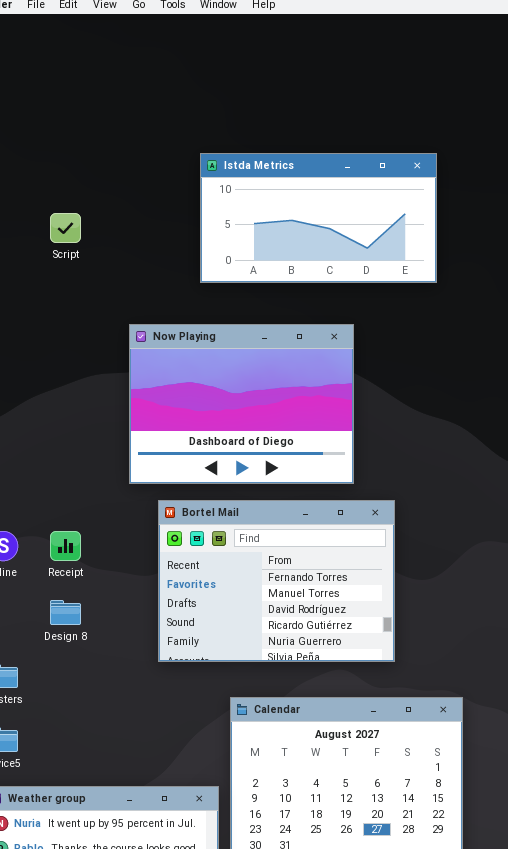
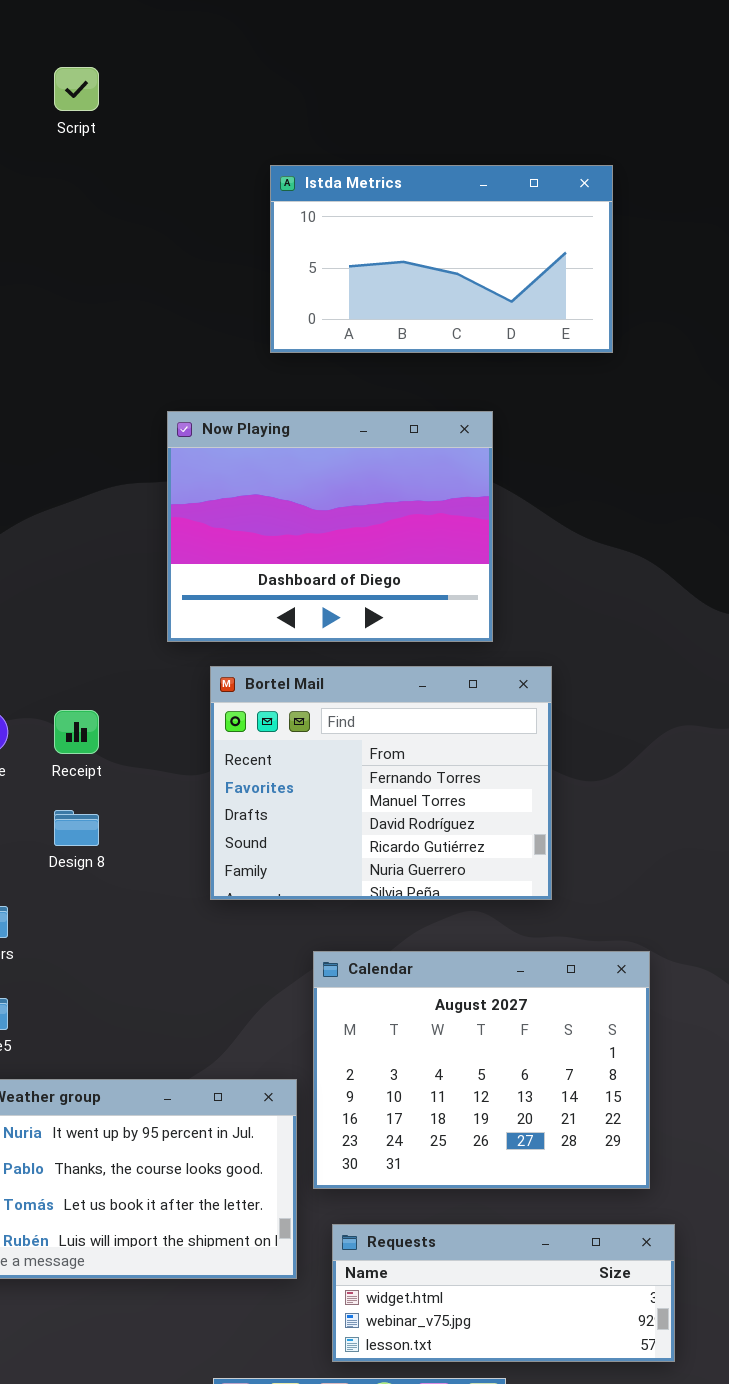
Script: [50,213,81,243] -> [54,67,99,111], moved

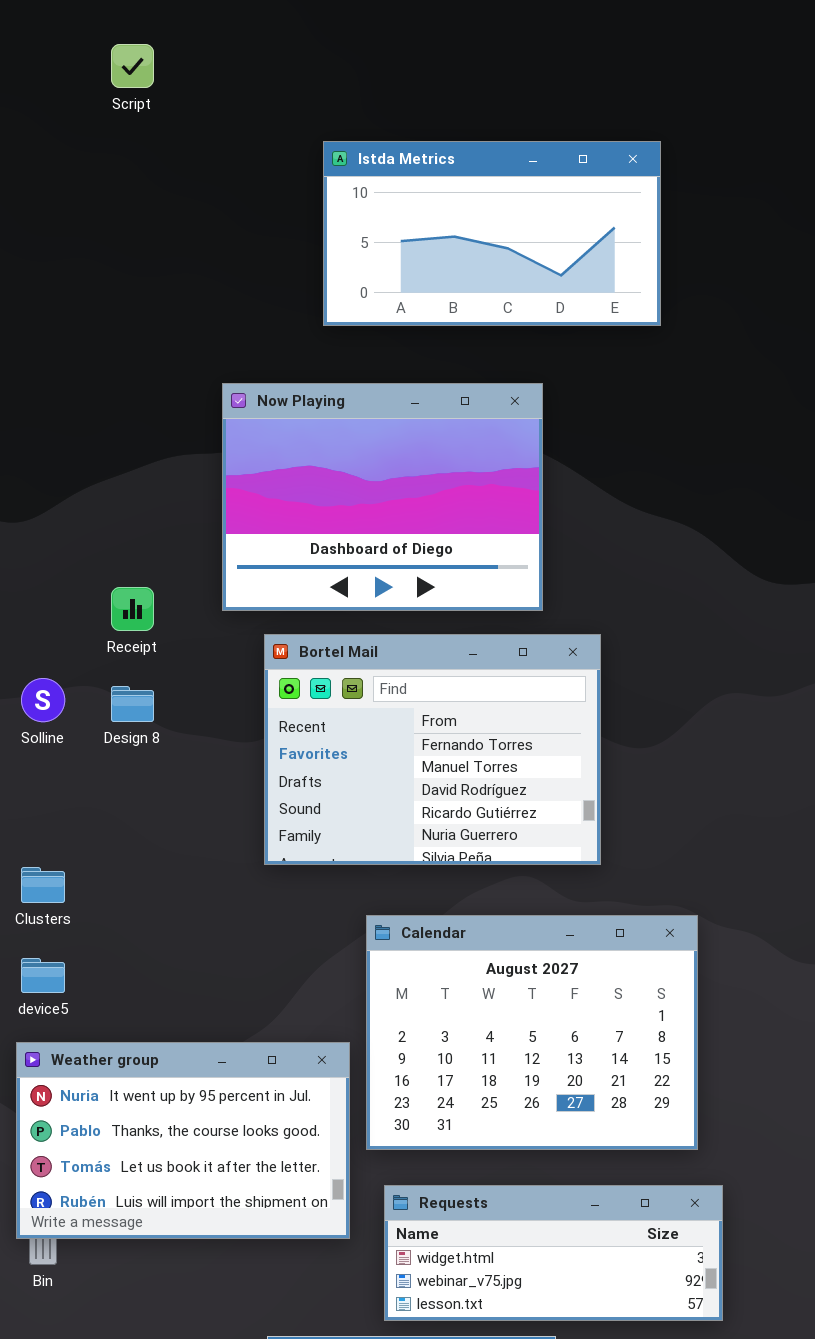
Receipt: [54,710,99,754] -> [111,587,154,631], moved
Design 8: [54,810,99,846] -> [111,686,154,722], moved

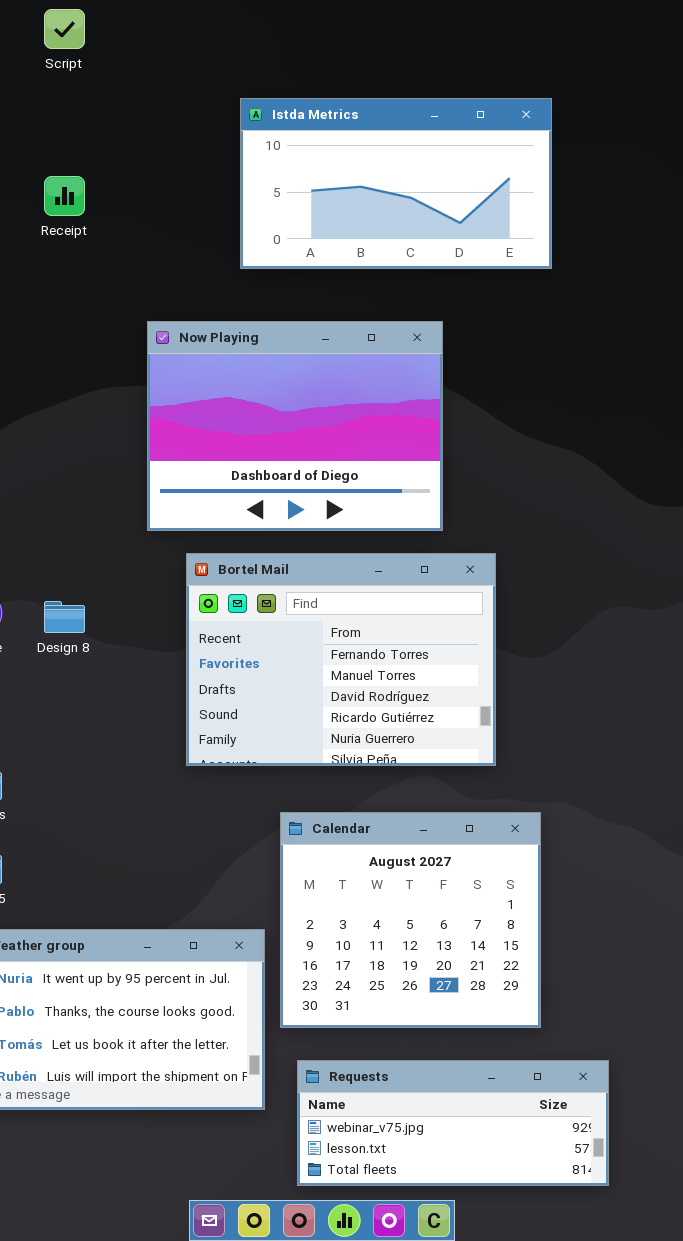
Receipt: [111,587,154,631] -> [44,176,85,216], moved
Calendar: [366,915,698,1150] -> [280,812,541,1028], resized
Requests: [384,1185,723,1321] -> [297,1060,609,1186], scrolled down 1 row

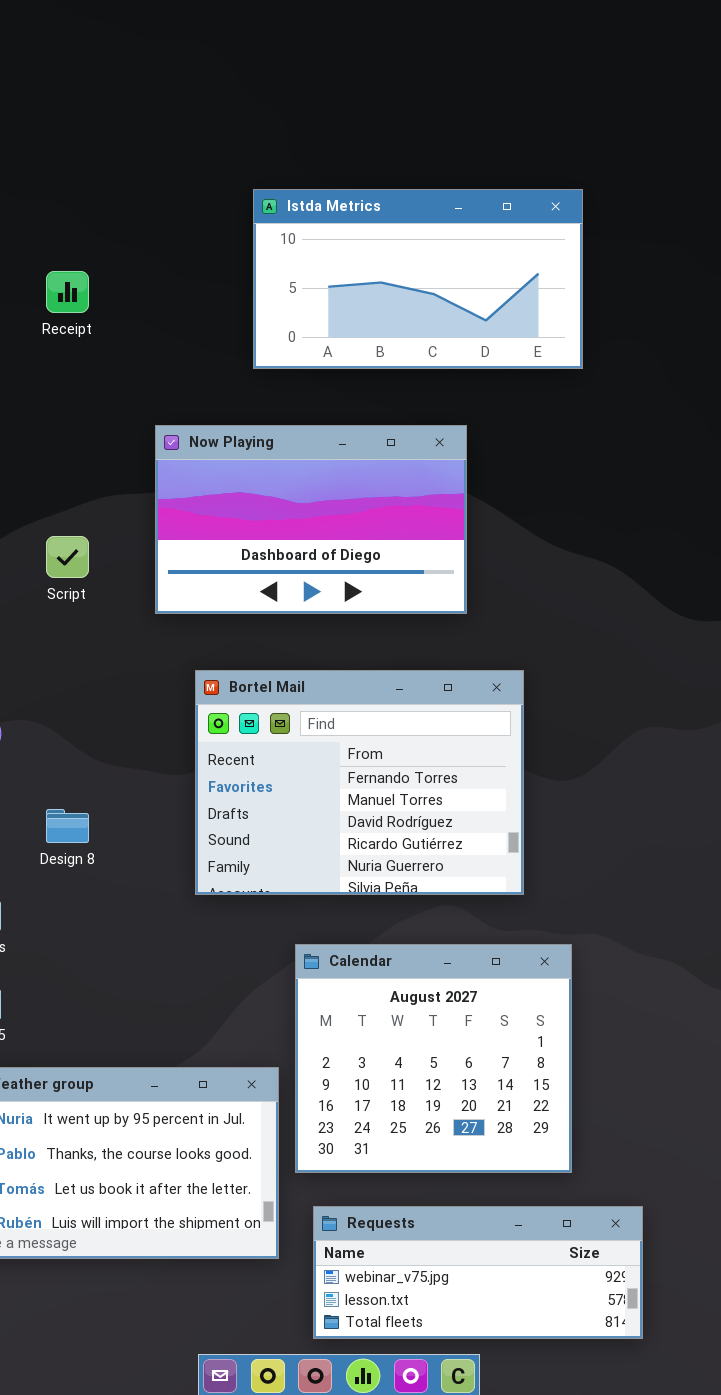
Script: [44,9,85,49] -> [46,536,89,578], moved
Now Playing: [147,321,443,531] -> [155,425,467,614], resized
Design 8: [44,601,85,633] -> [46,809,89,843], moved

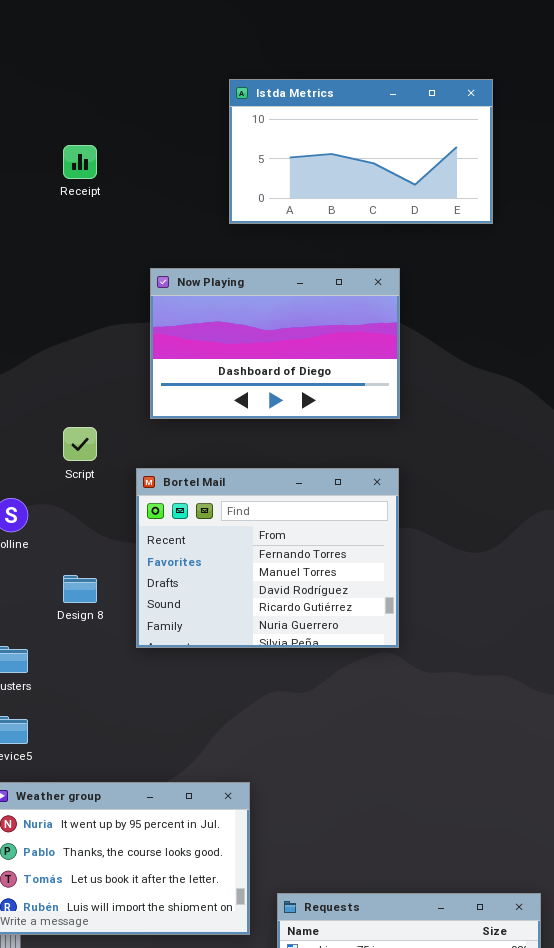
Script: [46,536,89,578] -> [63,427,97,461], moved
Bortel Mail: [195,670,524,895] -> [136,468,399,648], moved
Calendar: [295,944,572,1173] -> none, closed

